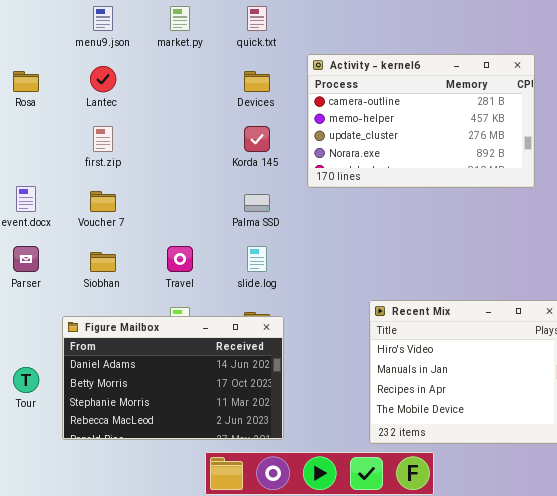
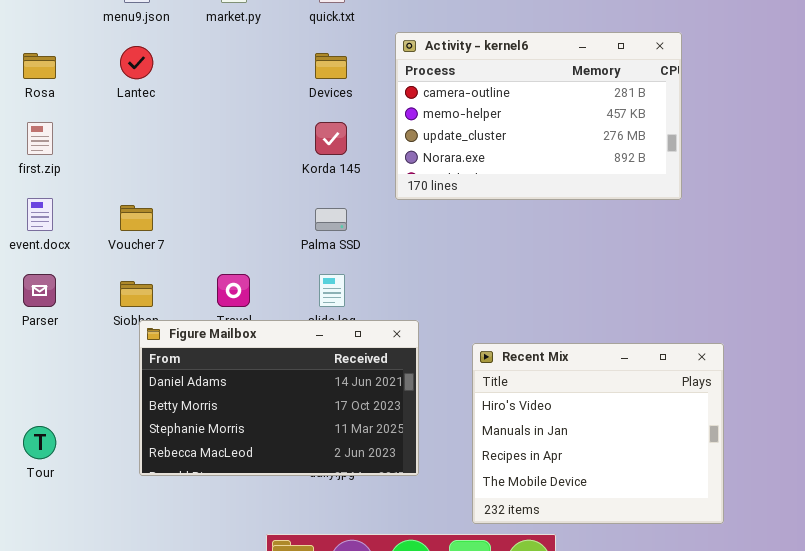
first.zip: [93,126,113,152] -> [27,122,53,155], moved
Figure Mailbox: [62,316,284,440] -> [139,320,419,476], moved

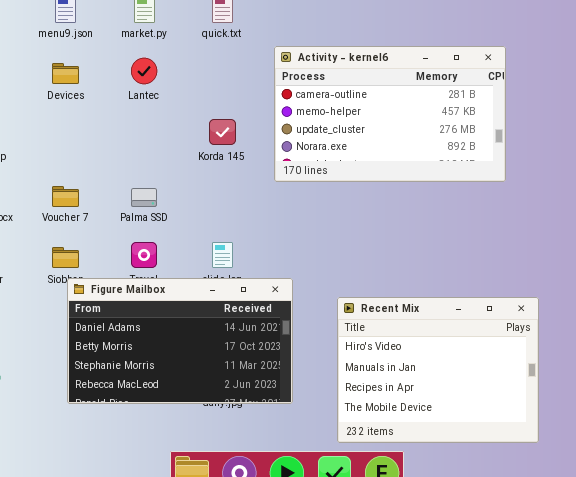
Lantec: [120,46,153,79] -> [131,58,157,84], moved
Devices: [315,53,347,79] -> [52,63,79,84], moved
Palma SSD: [315,208,347,231] -> [131,188,157,207], moved

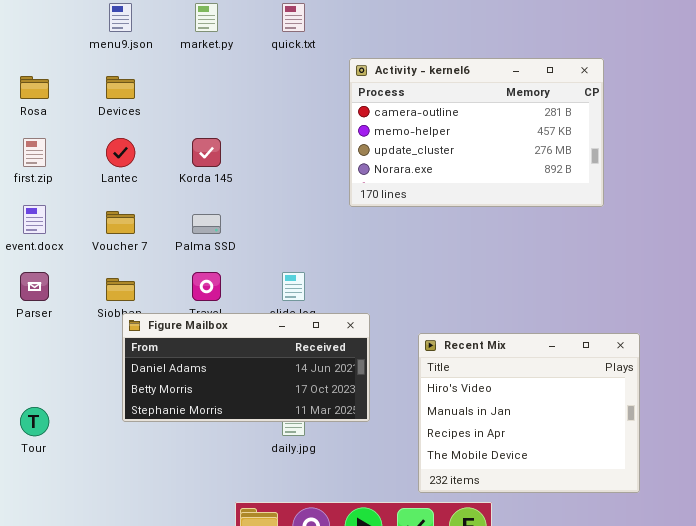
Lantec: [131,58,157,84] -> [106,138,135,167], moved
Korda 145: [209,119,236,145] -> [192,138,221,167], moved
Figure Mailbox: [67,278,293,404] -> [122,313,370,422], resized

